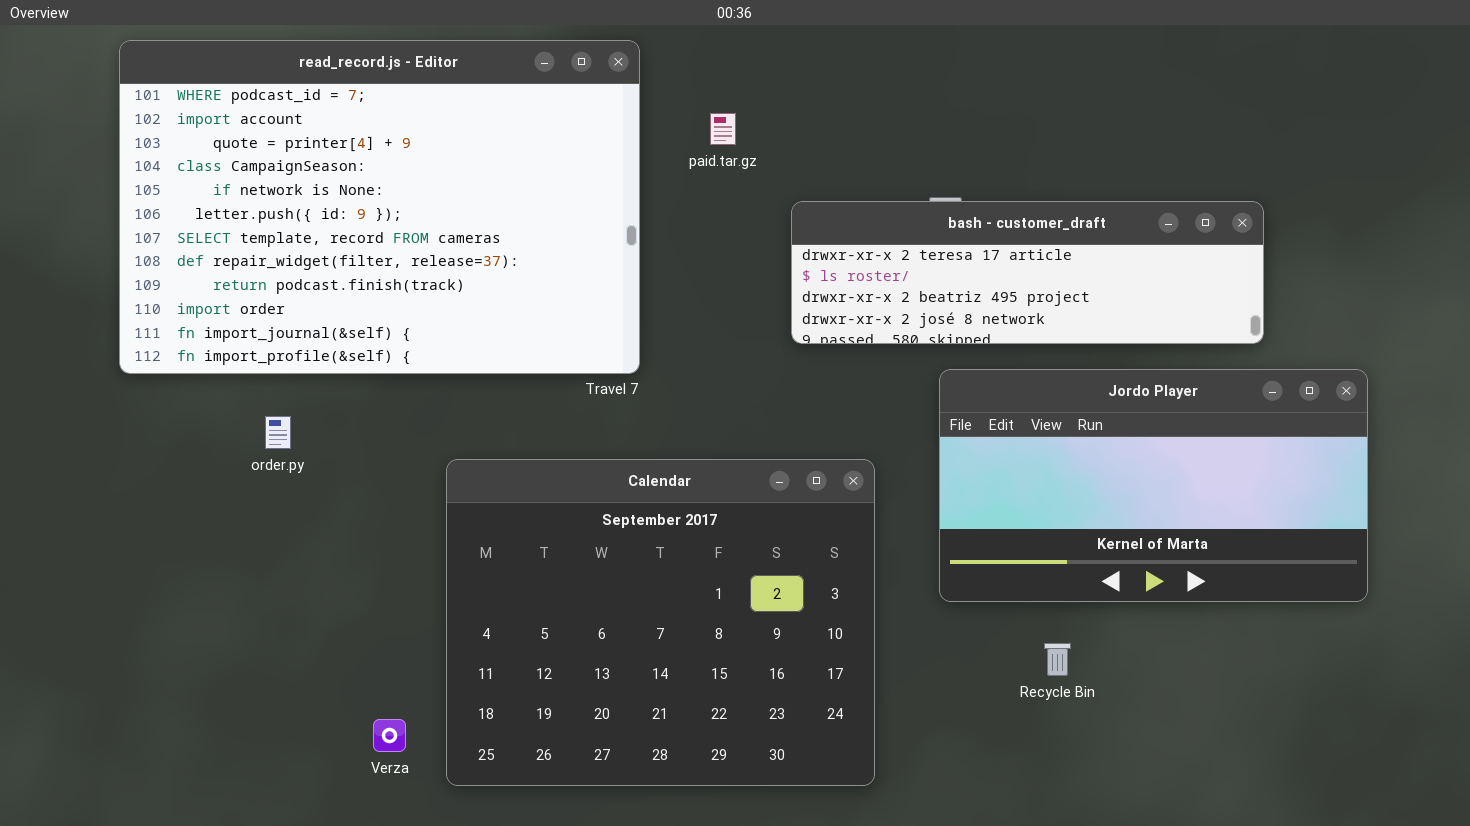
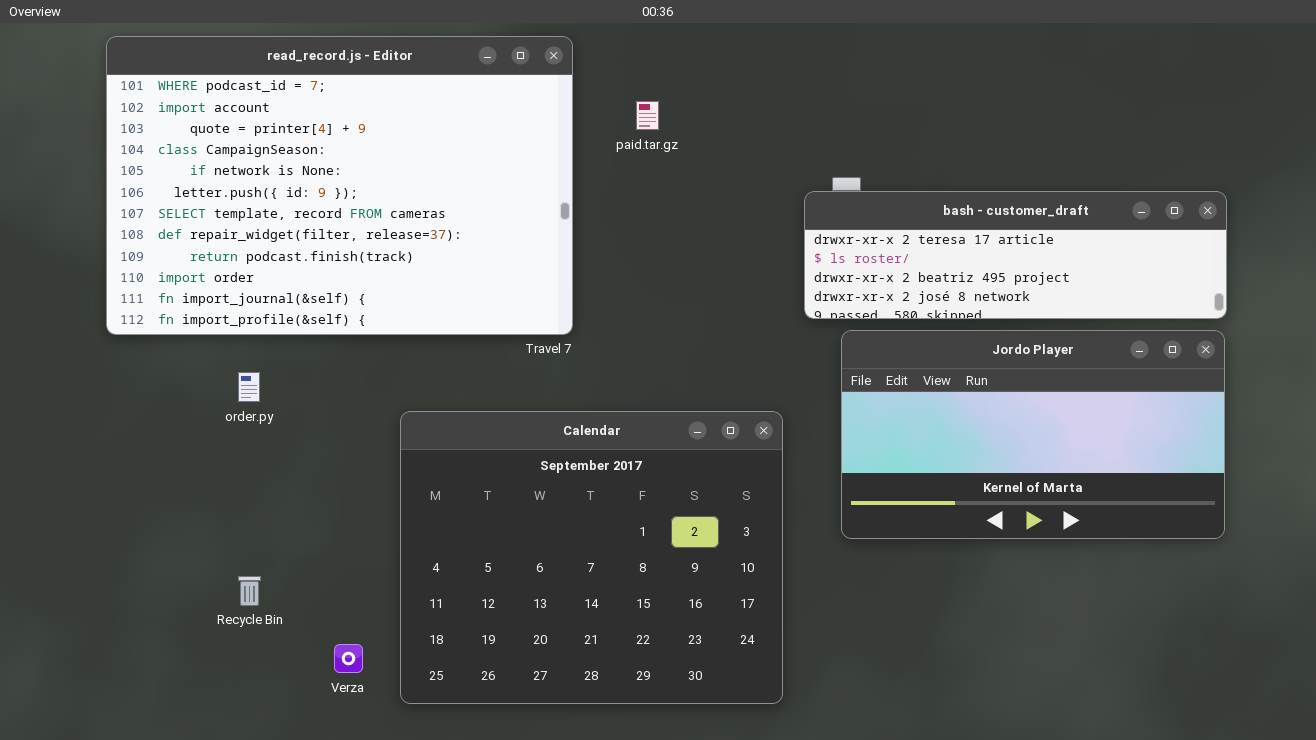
bash - customer_draft: [791,201,1264,344] -> [804,191,1227,319], moved
Recycle Bin: [1044,643,1071,676] -> [238,576,261,606], moved

